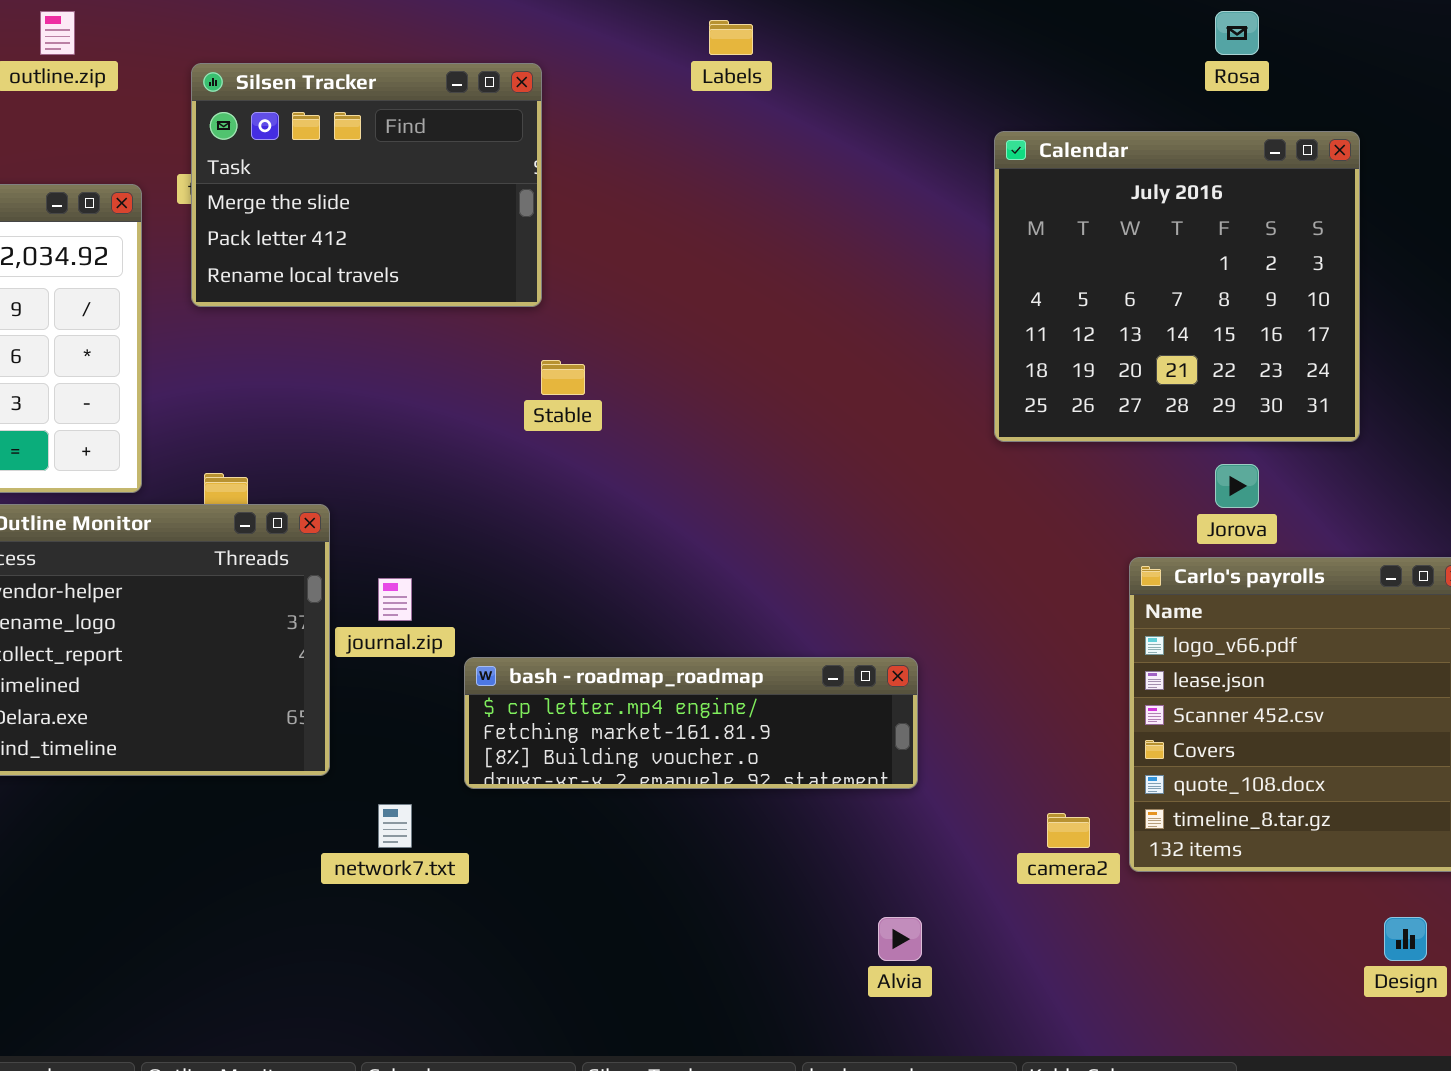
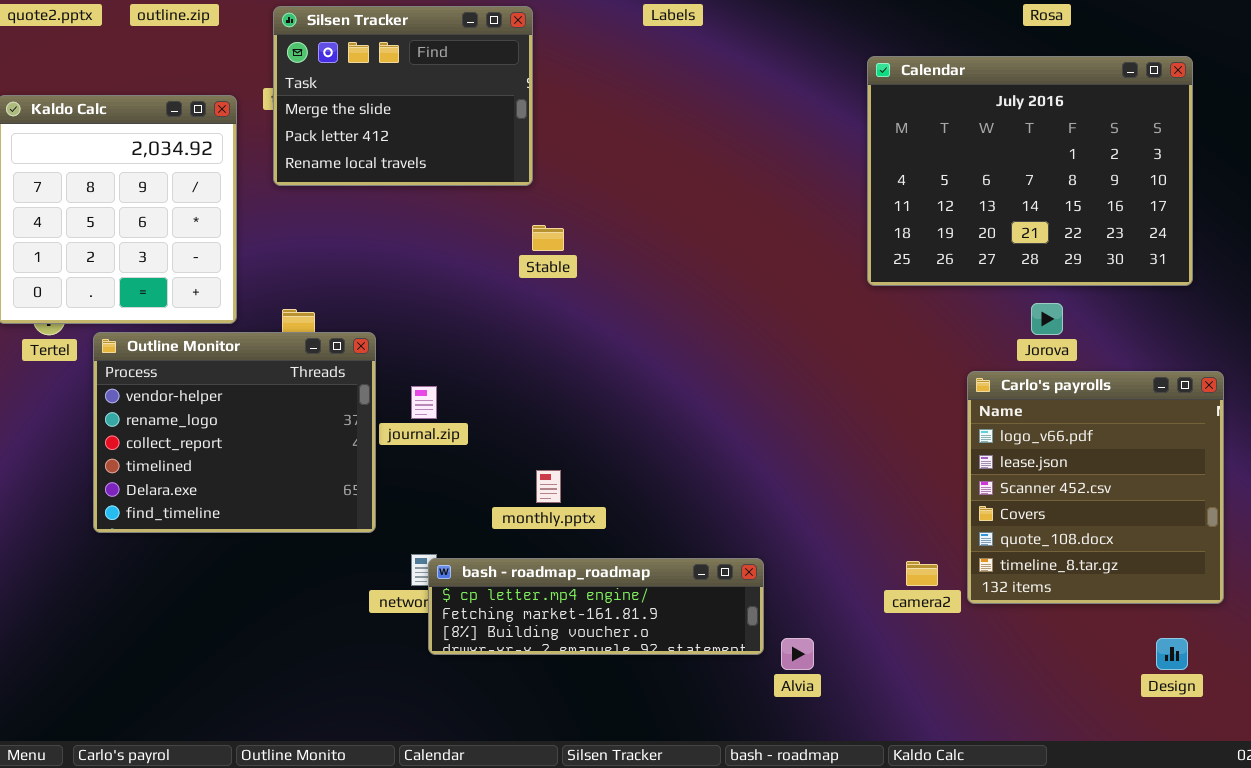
Calendar: [994,131,1360,442] -> [867,56,1193,286], resized
bash - roadmap_roadmap: [464,657,918,789] -> [428,558,764,655], moved

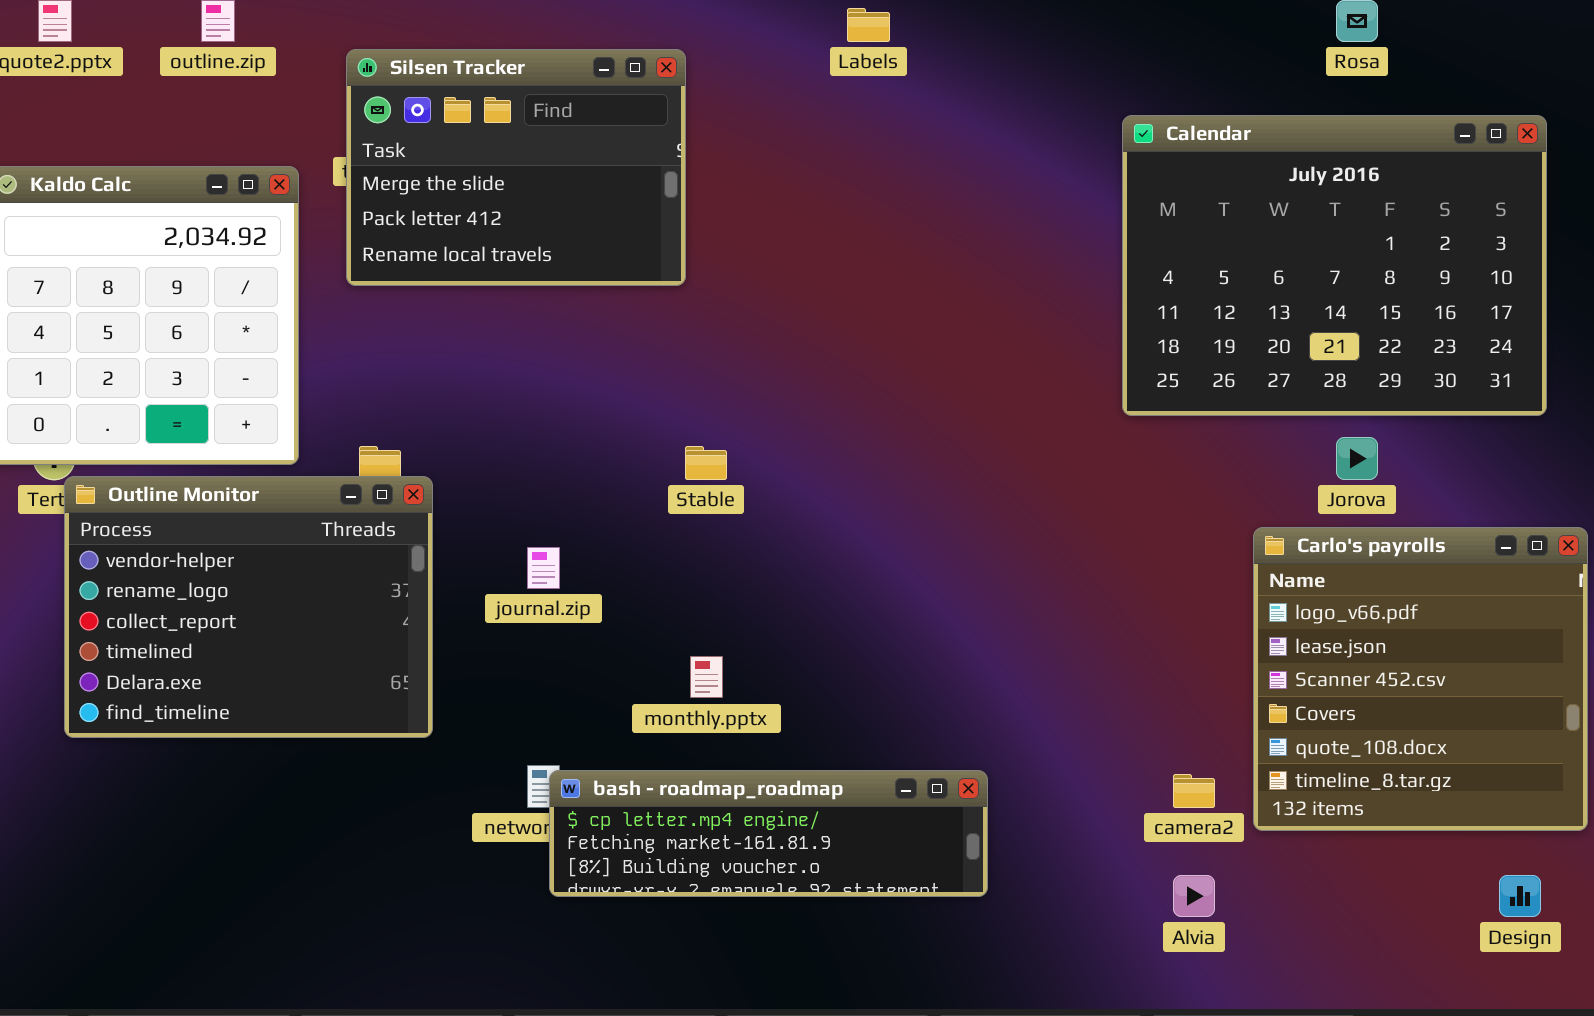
Stable: [532,225,564,251] -> [685,446,727,480], moved
Outline Monitor: [93,332,376,533] -> [64,476,433,738], moved
Alvia: [781,638,814,670] -> [1173,875,1215,917], moved

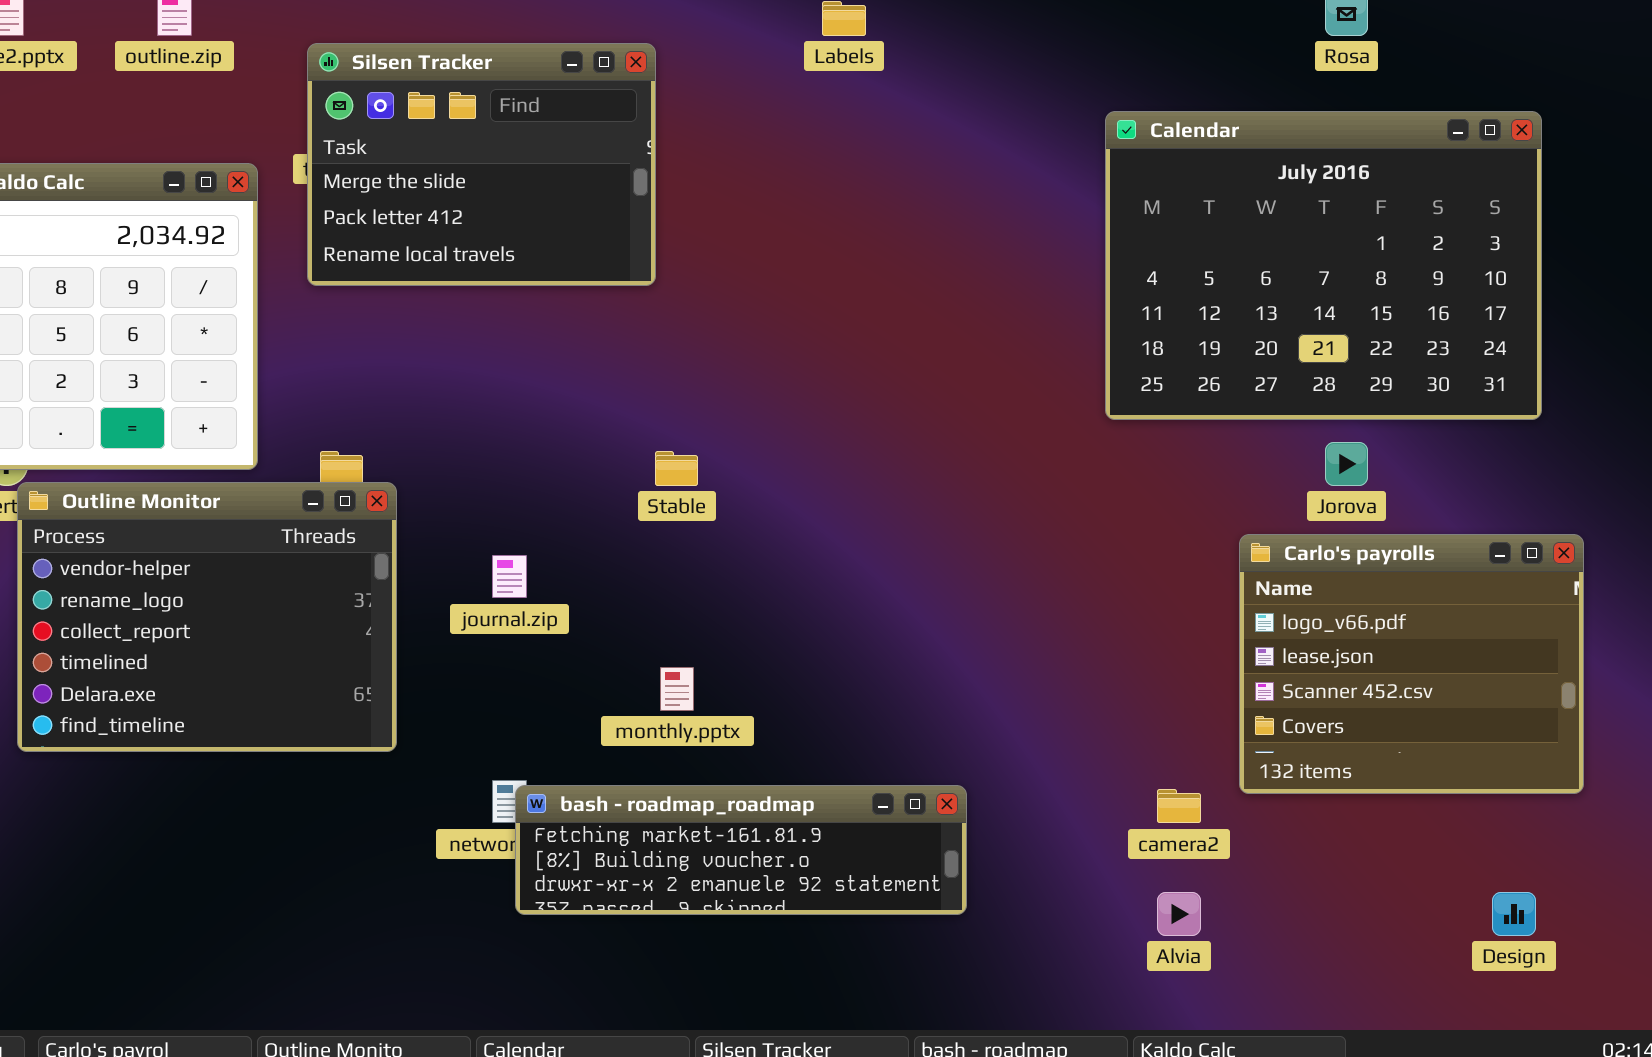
Carlo's payrolls: [1253,527,1588,831] -> [1239,534,1584,794], resized
bash - roadmap_roadmap: [549,770,988,897] -> [515,785,967,915], scrolled down 1 row

